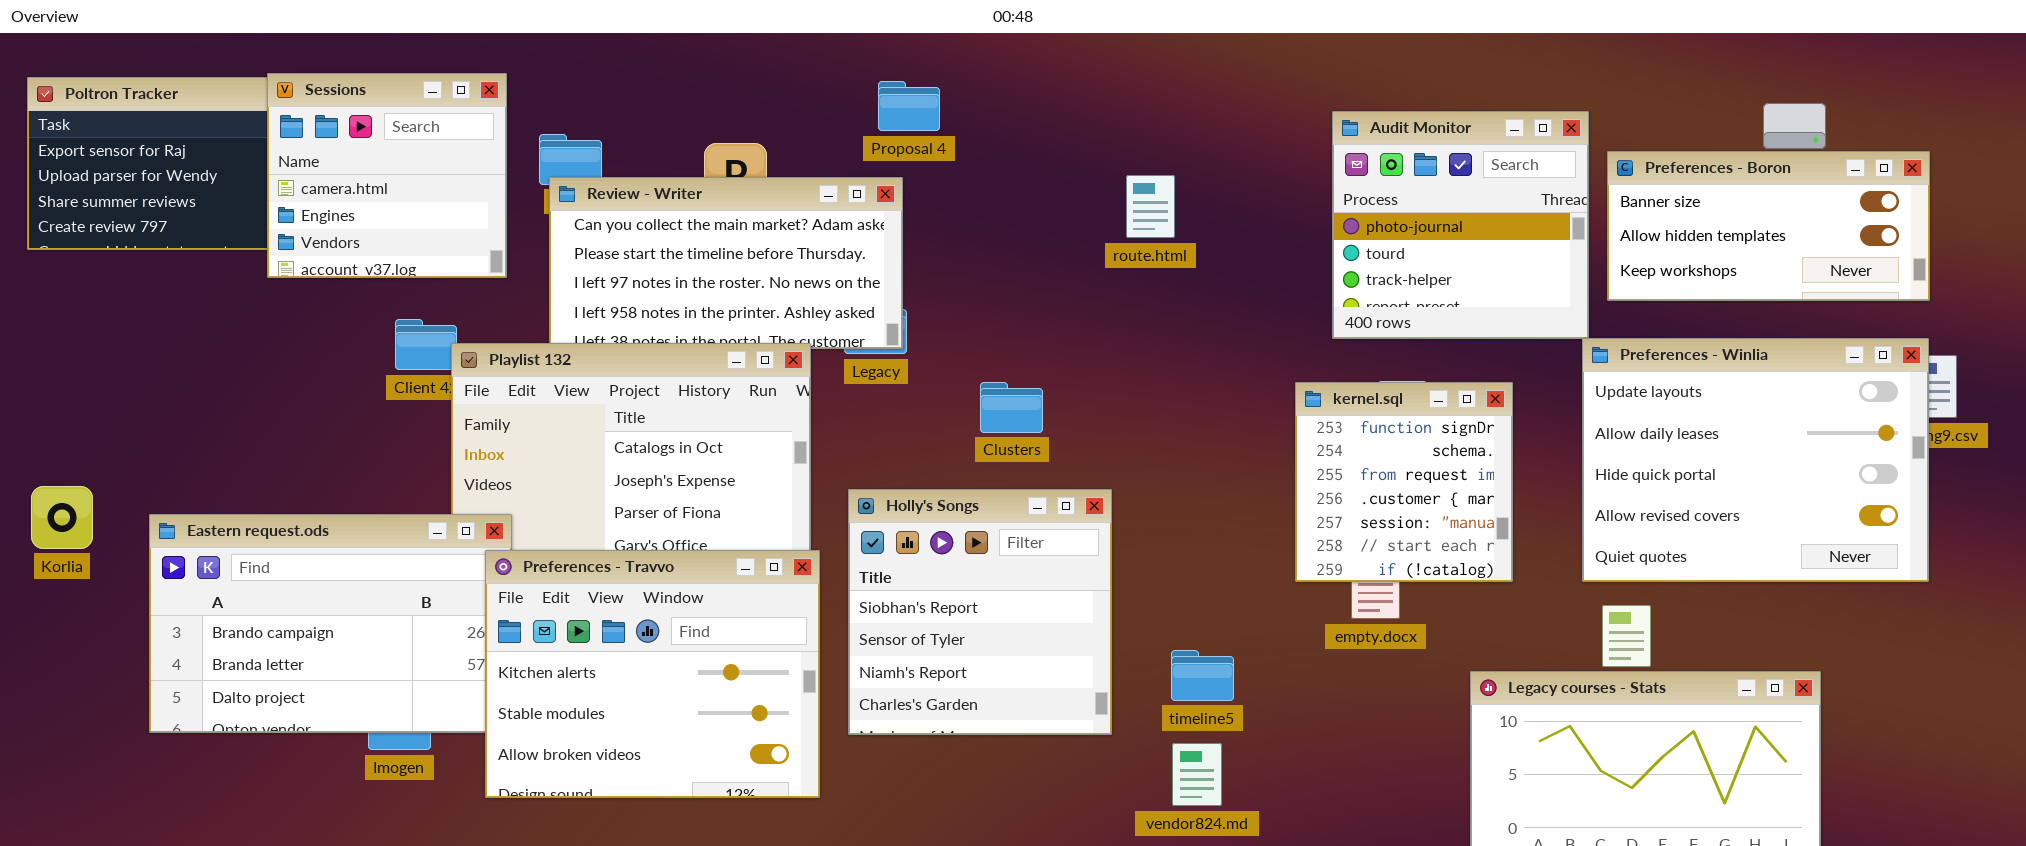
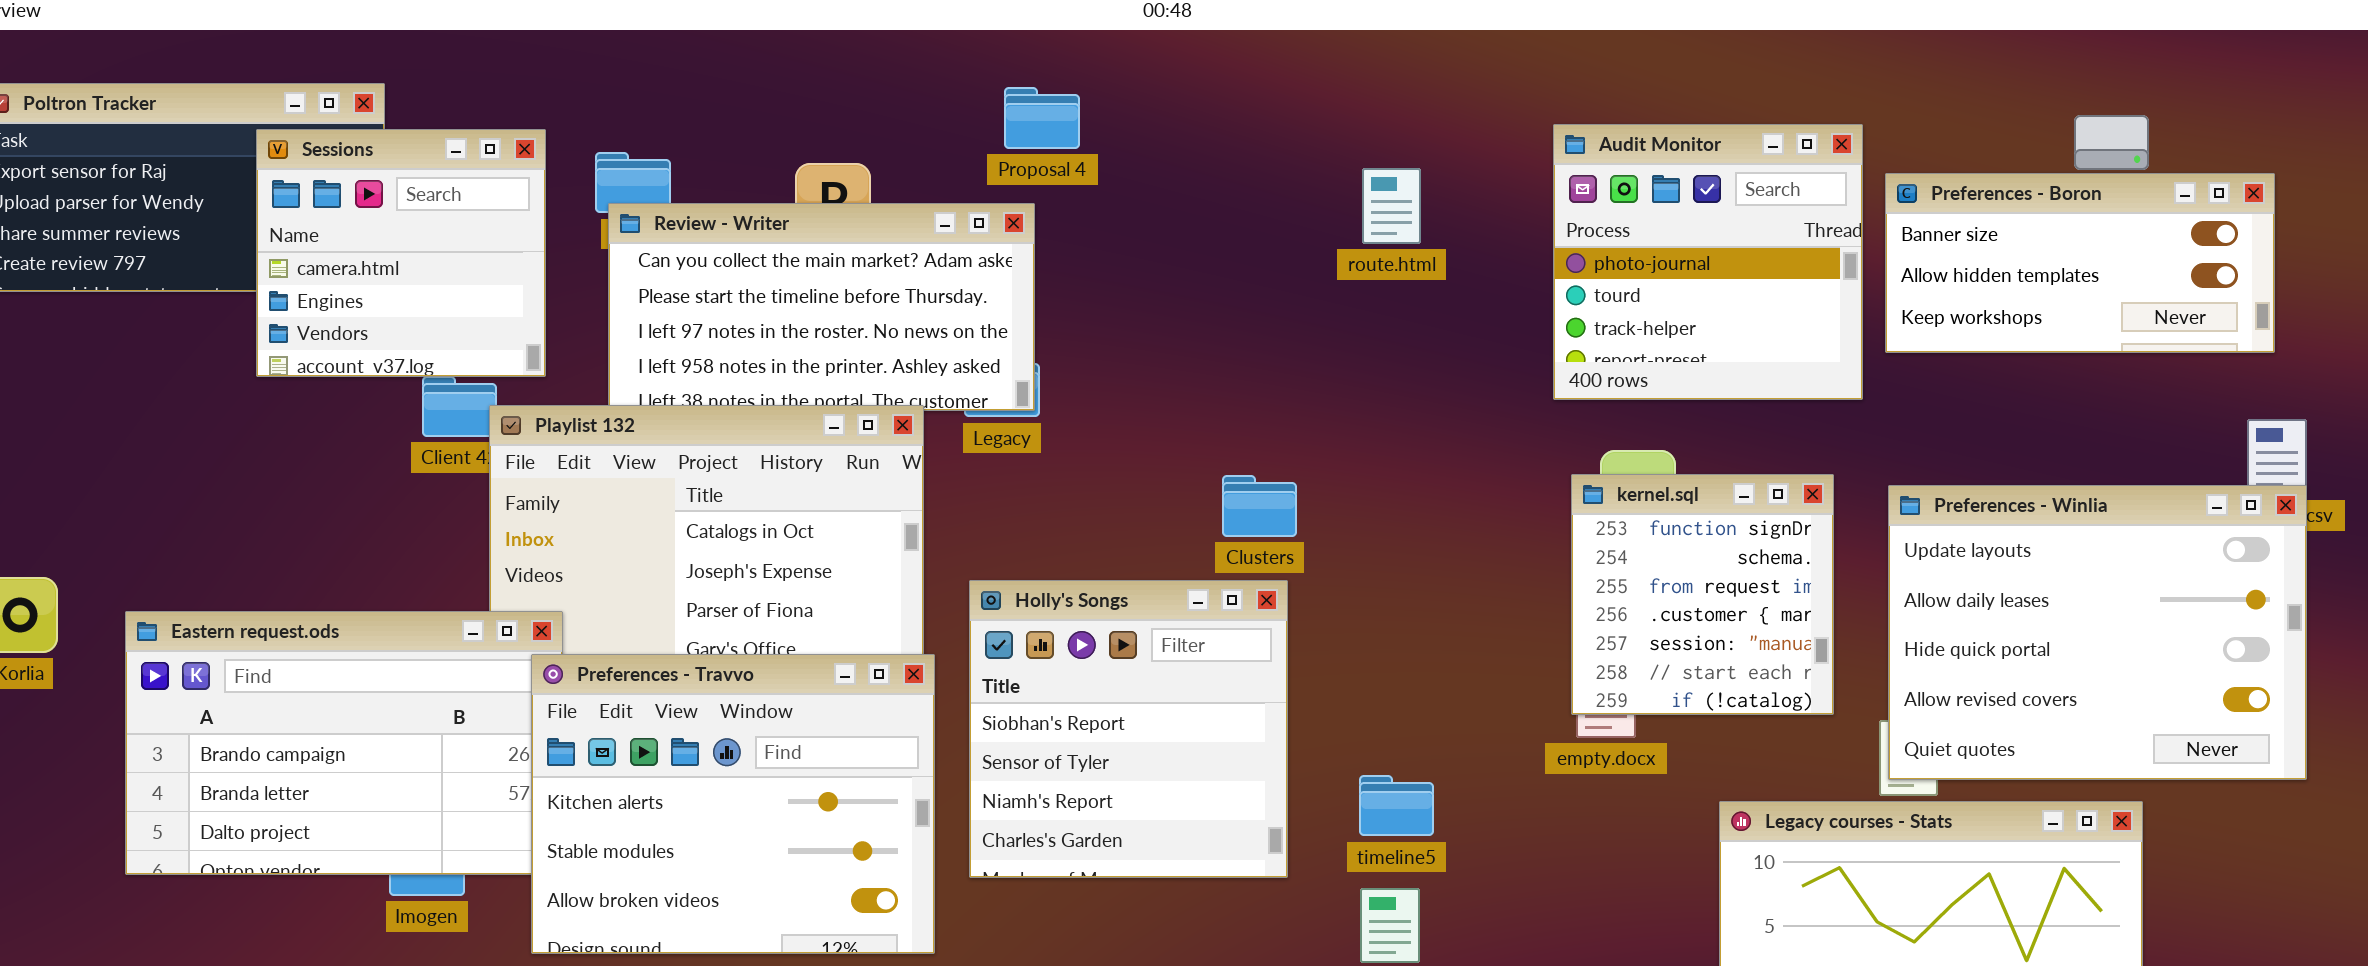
Sessions: [267,73,507,278] -> [256,129,546,377], moved
route.html: [1126,175,1175,238] -> [1362,168,1421,244], moved
Preferences - Winlia: [1582,338,1929,582] -> [1888,485,2307,780], moved
Clusters: [980,382,1043,433] -> [1222,475,1297,537], moved
kernel.sql: [1295,382,1513,582] -> [1571,474,1834,715], moved

